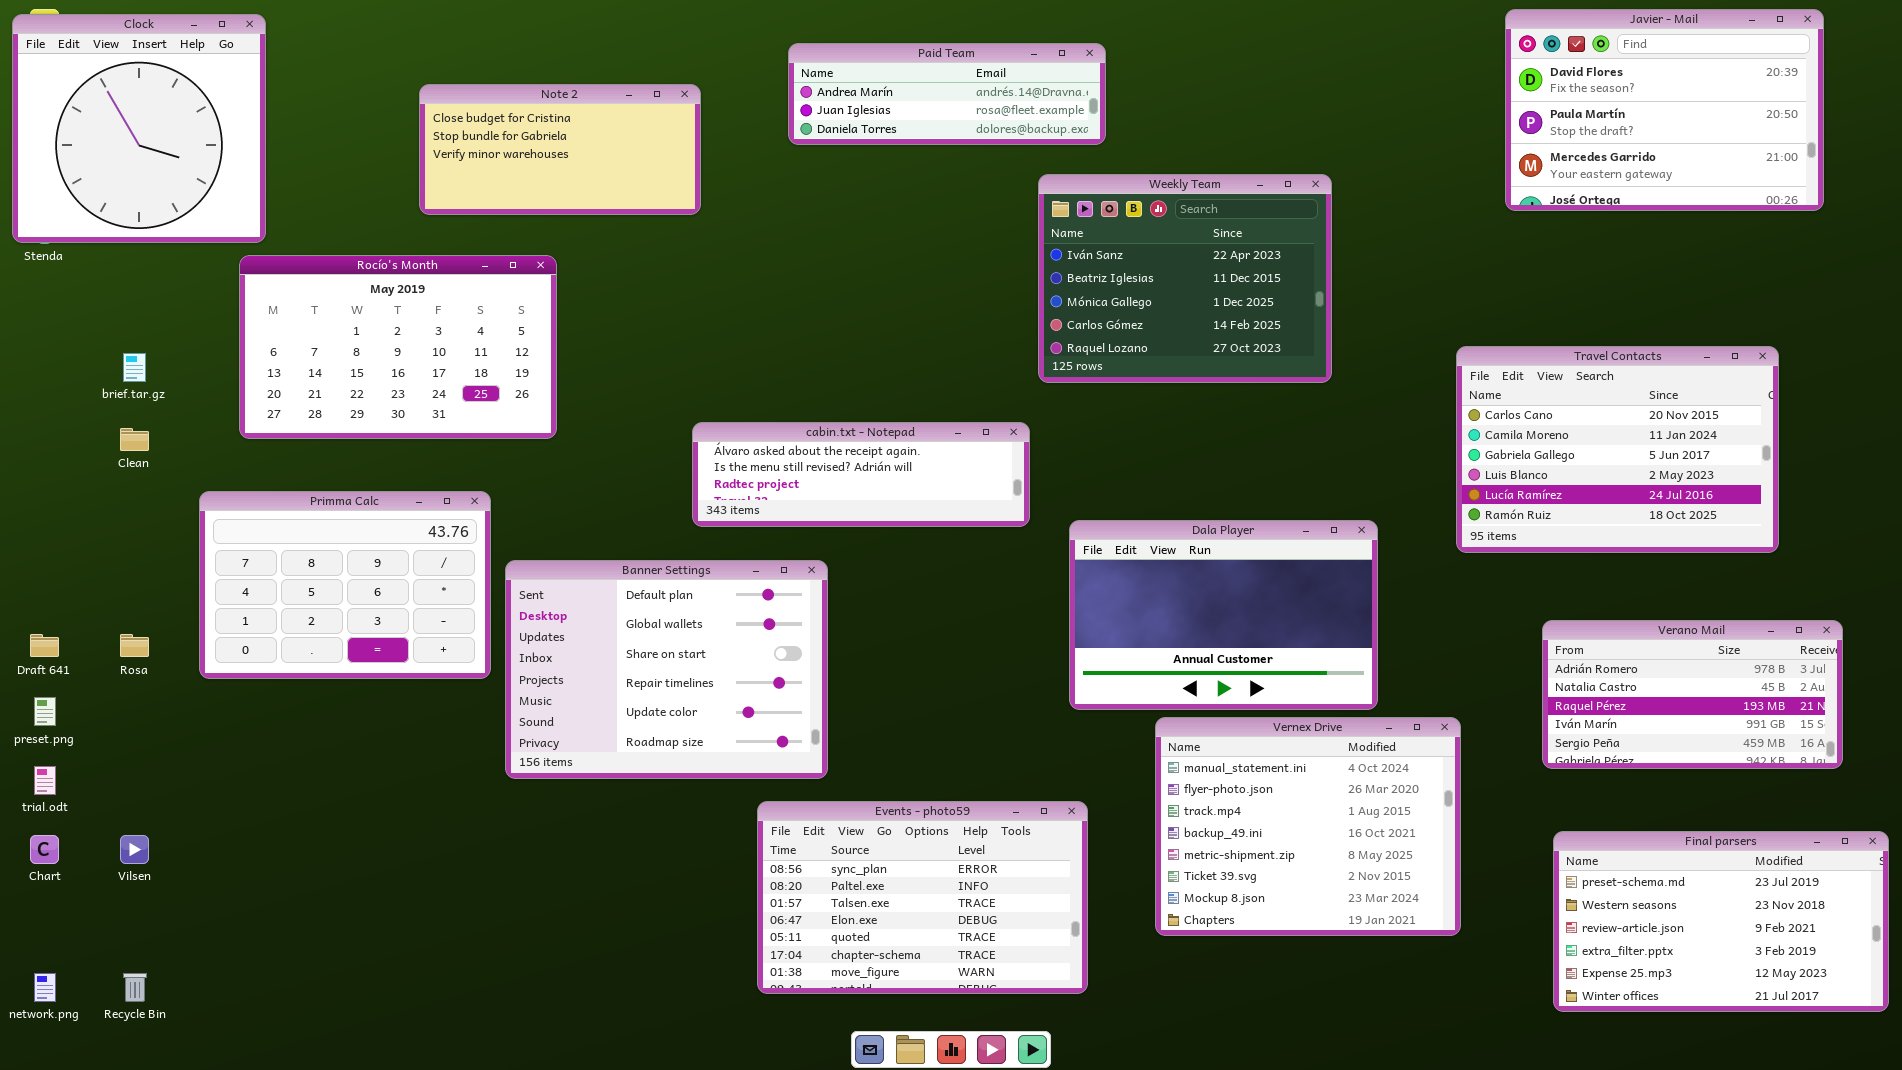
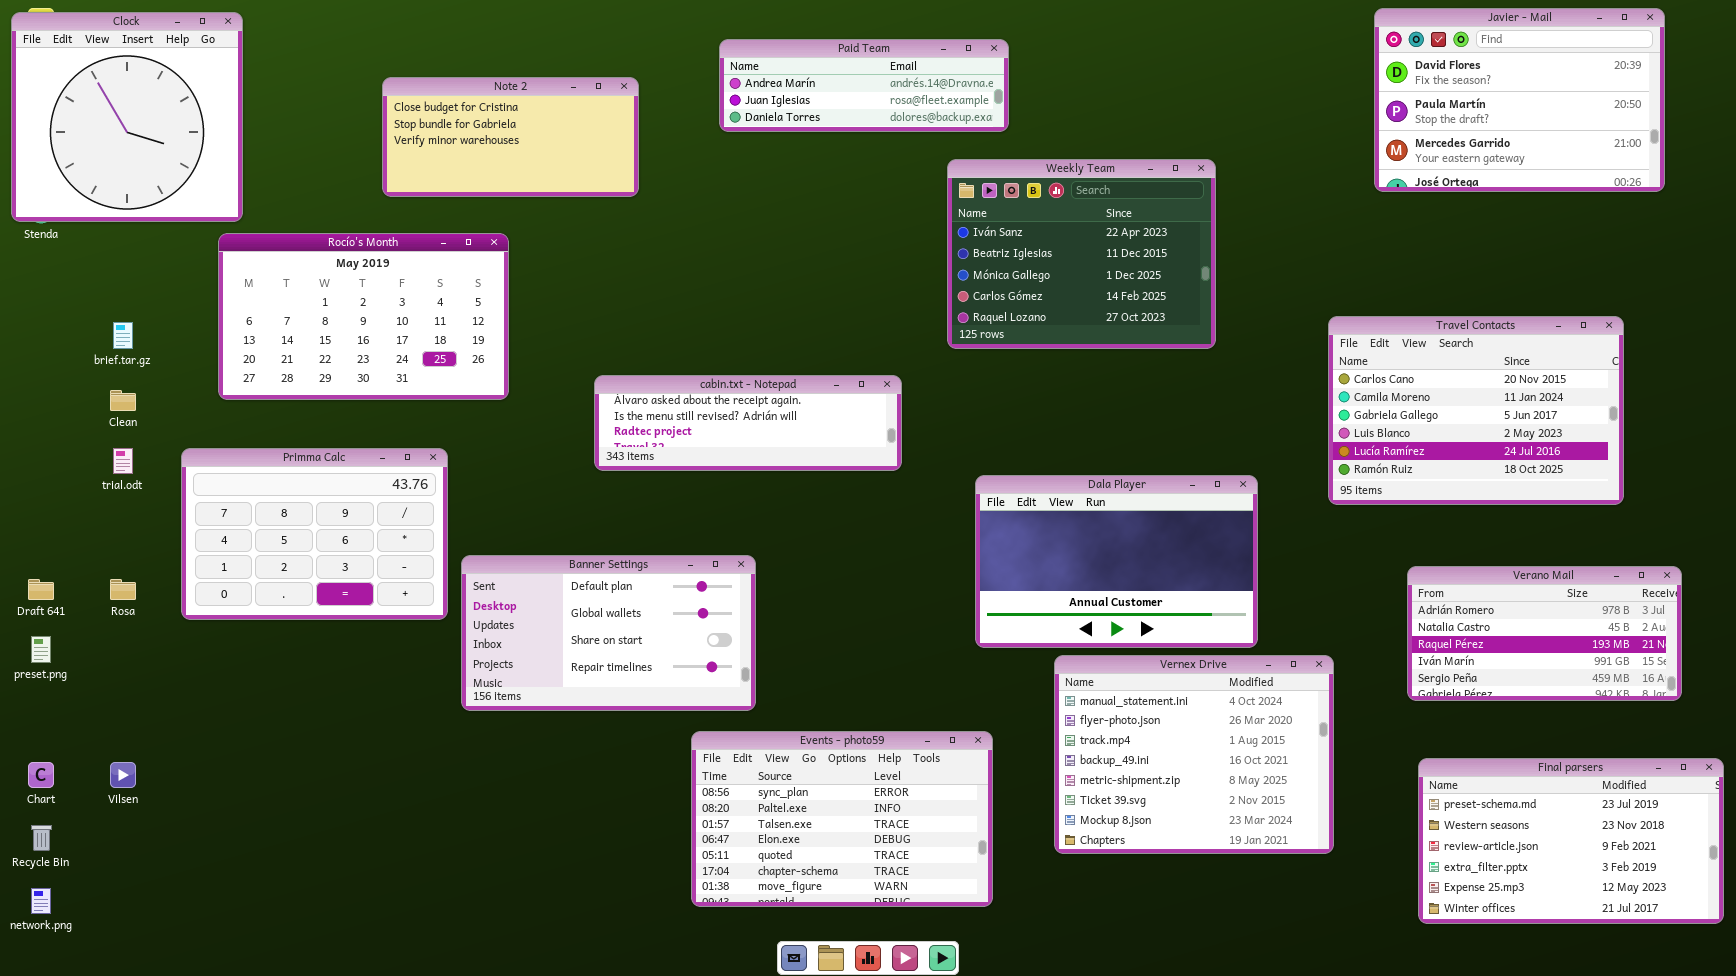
cabin.txt - Notepad: [692,422,1030,527] -> [594,375,902,471], moved
Banner Settings: [505,560,828,779] -> [461,555,756,711], resized
trial.odt: [34,766,56,795] -> [113,448,133,474], moved
Recycle Bin: [123,973,147,1002] -> [31,825,52,851], moved

